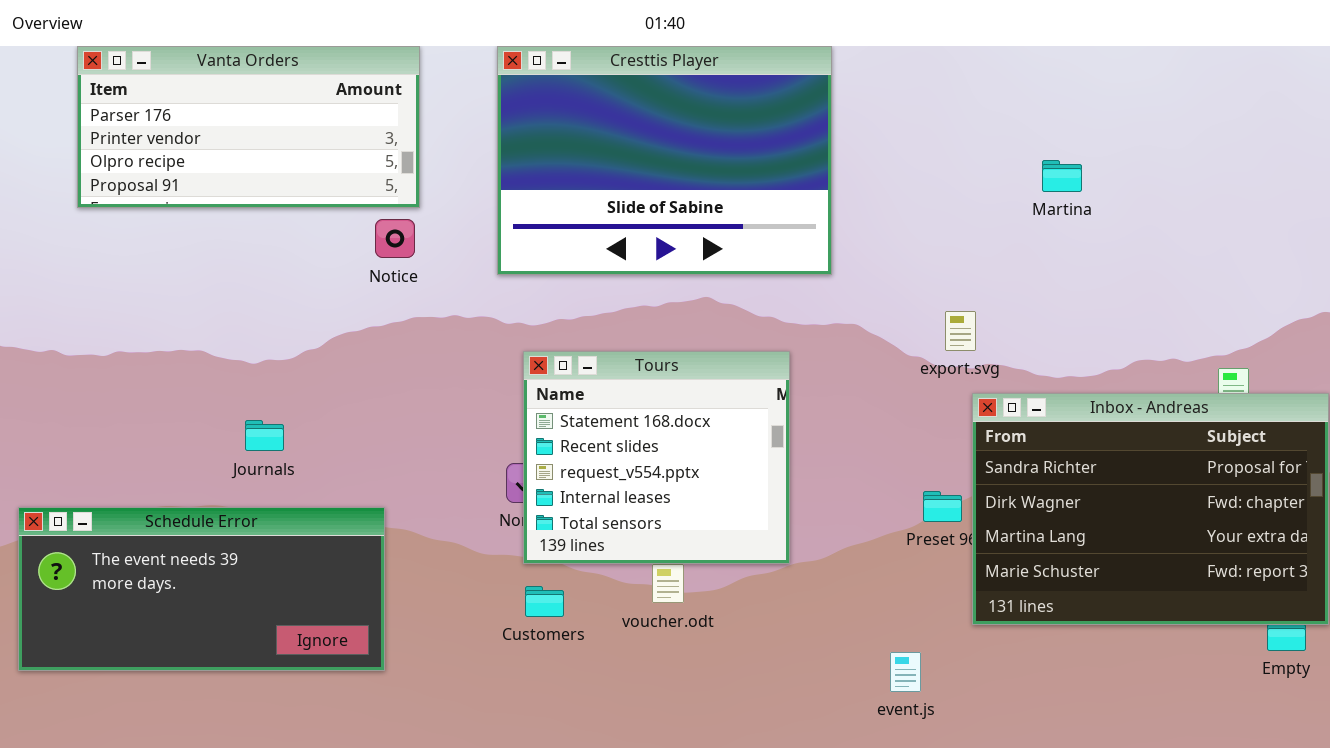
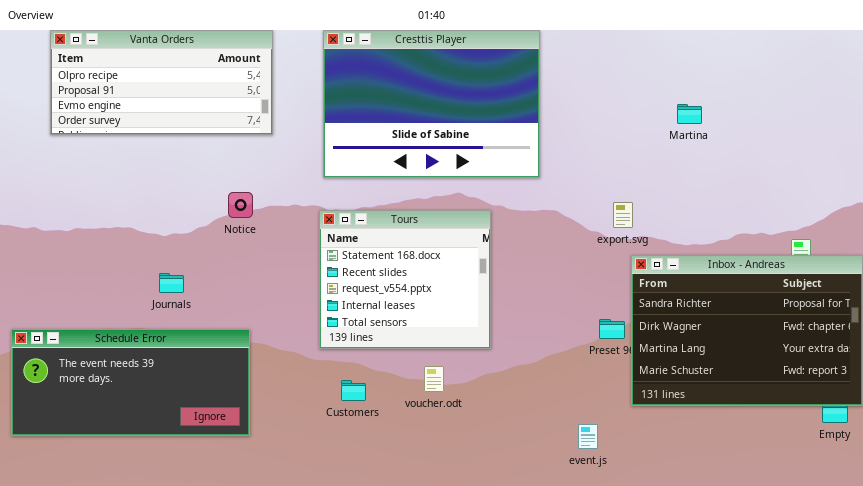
Vanta Orders: [77,46,420,208] -> [50,30,273,135], scrolled down 2 rows
Notice: [375,219,415,258] -> [228,192,253,218], moved
Tours: [523,351,790,564] -> [319,210,491,349], moved

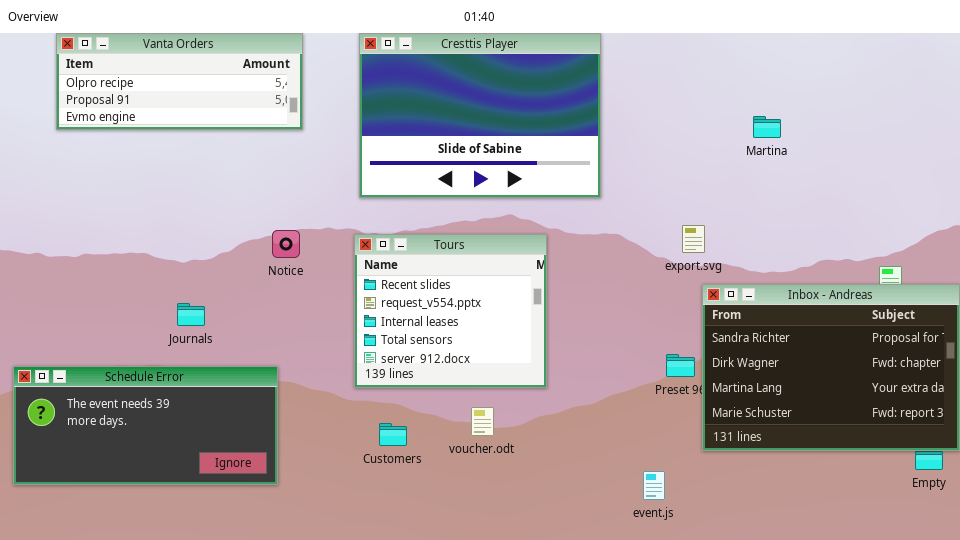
Vanta Orders: [50,30,273,135] -> [56,33,303,130], resized
Notice: [228,192,253,218] -> [272,230,300,258], moved
Tours: [319,210,491,349] -> [354,234,547,388], scrolled down 1 row

